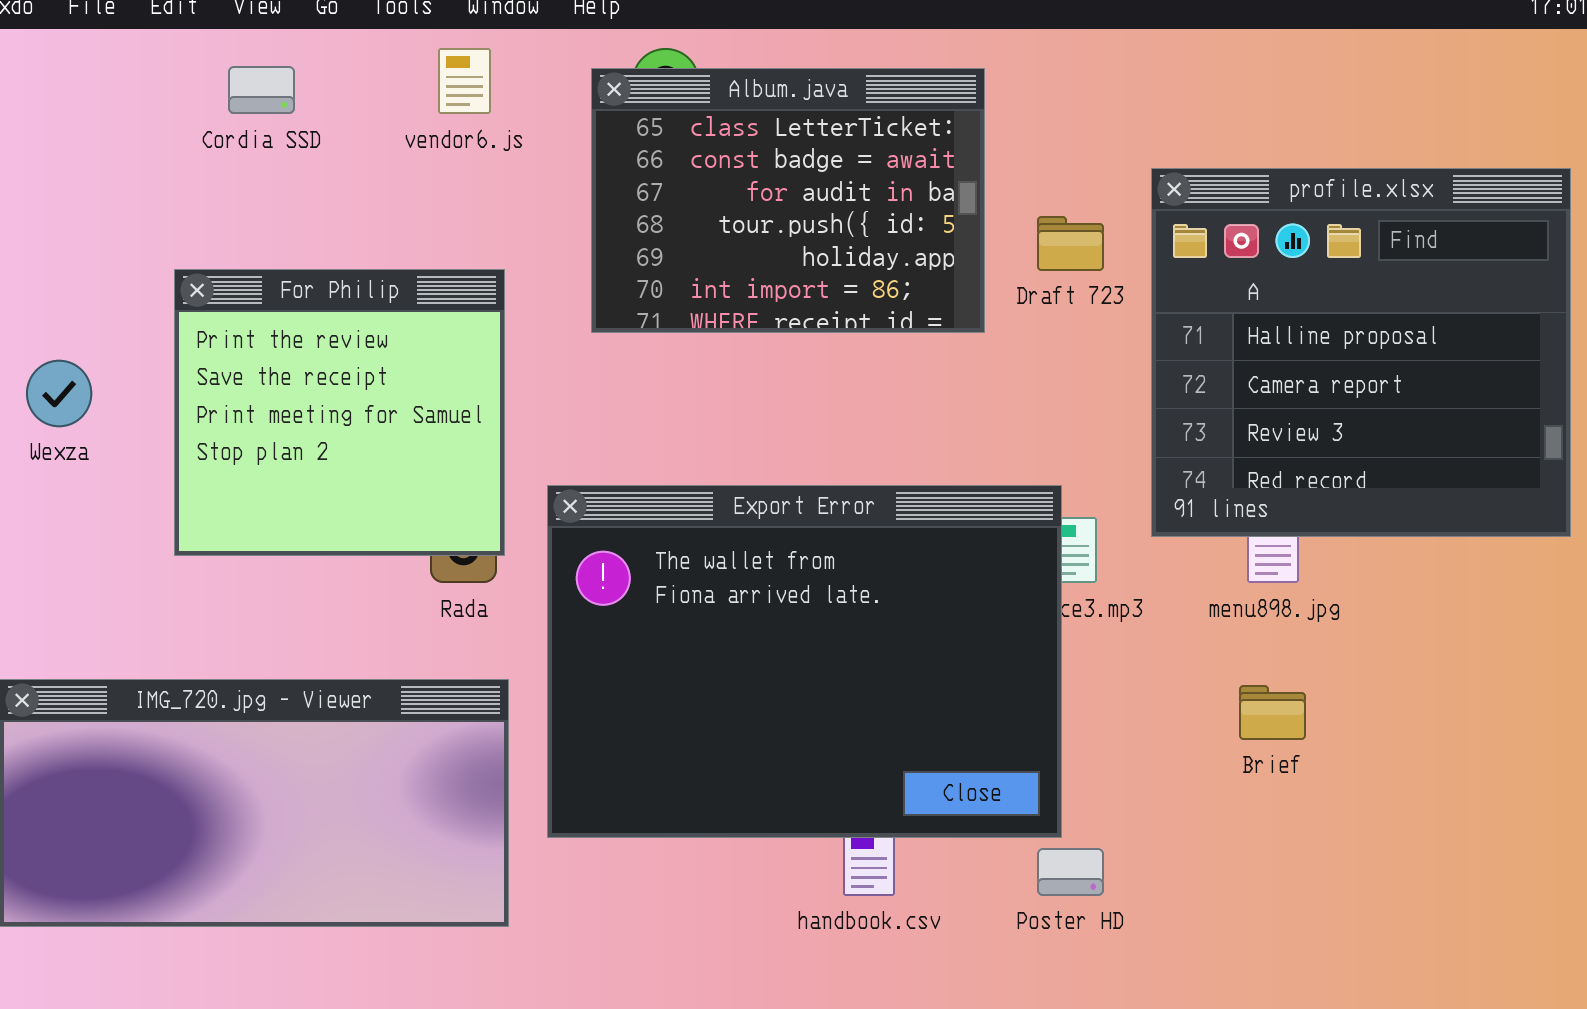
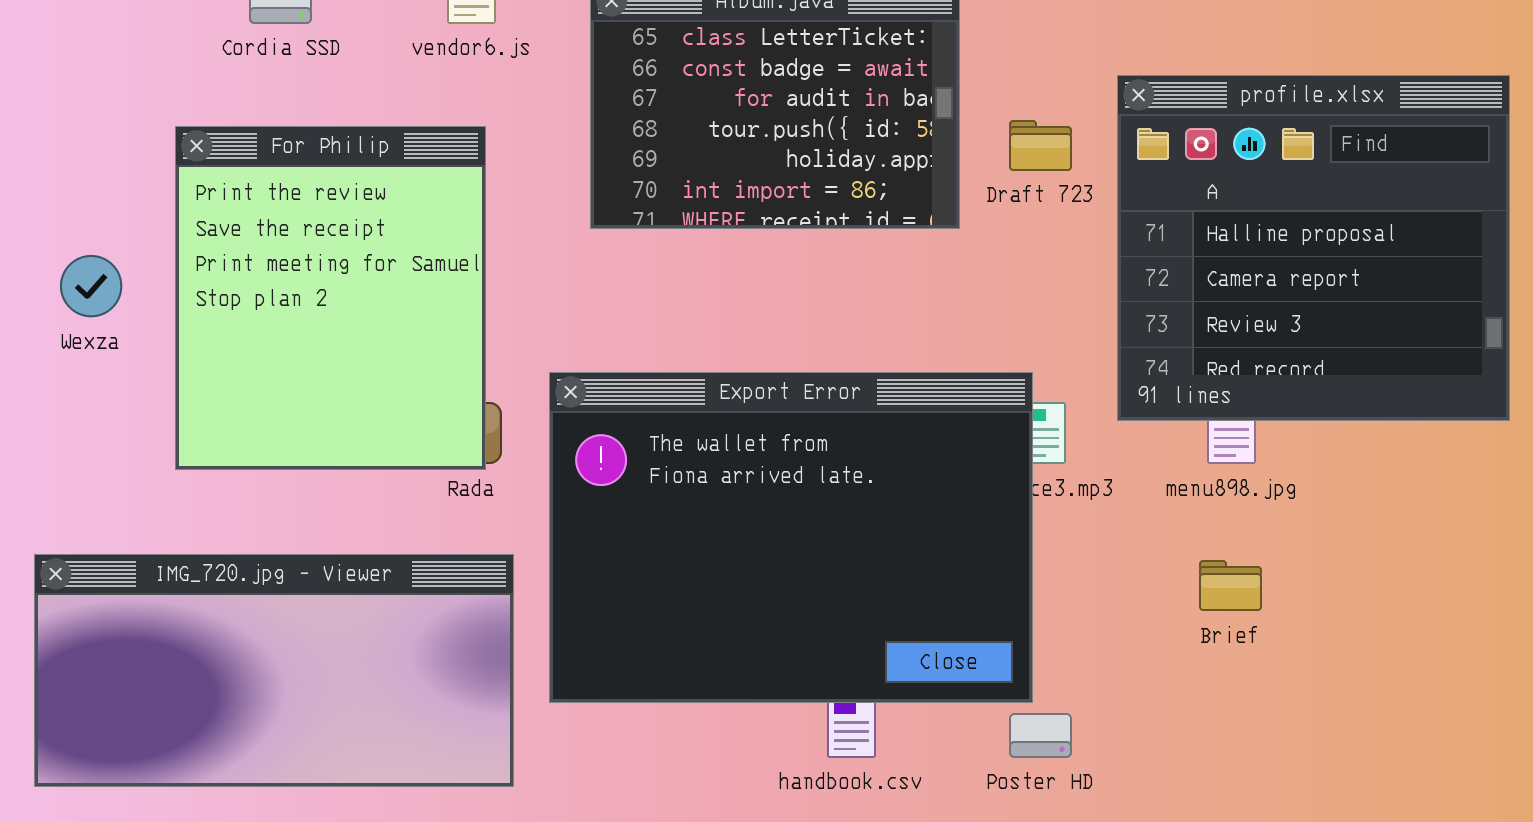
For Philip: [174,269,505,556] -> [175,126,486,470], moved, resized

